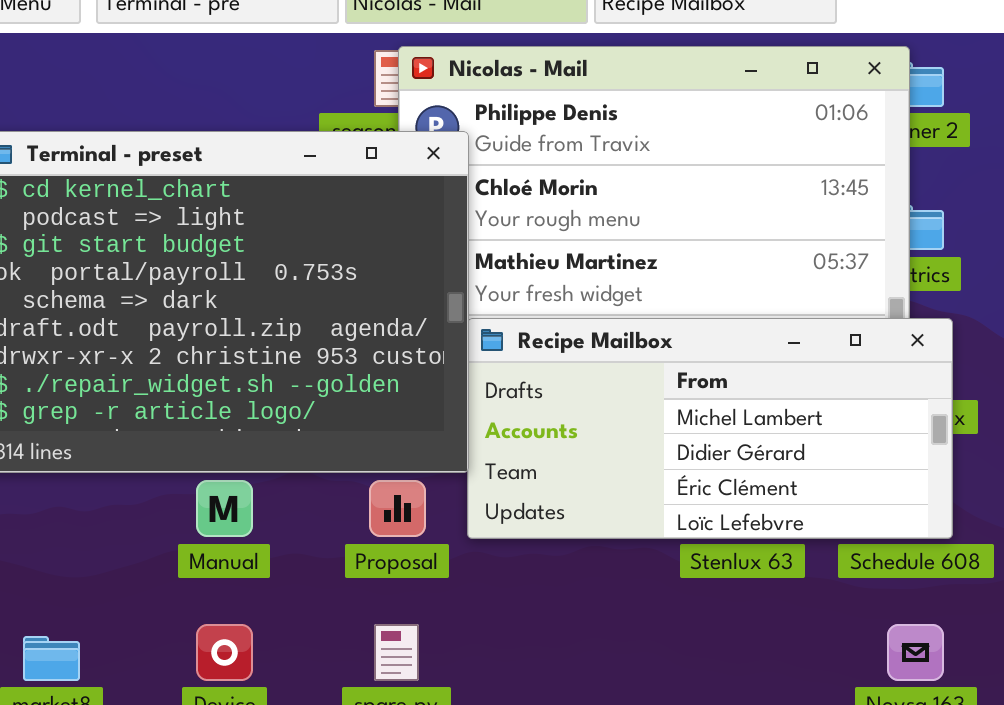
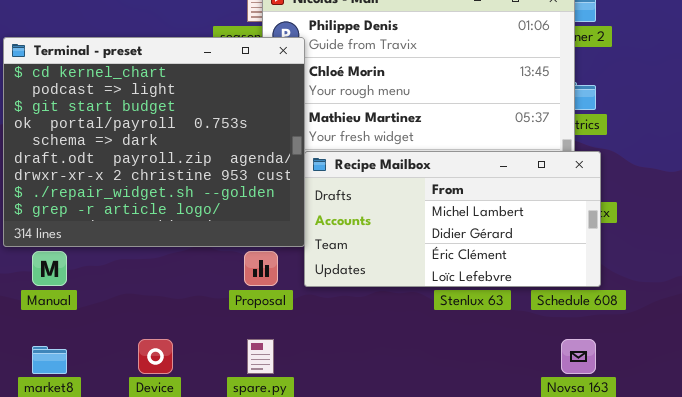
Manual: [196,480,253,537] -> [32,251,67,286], moved

